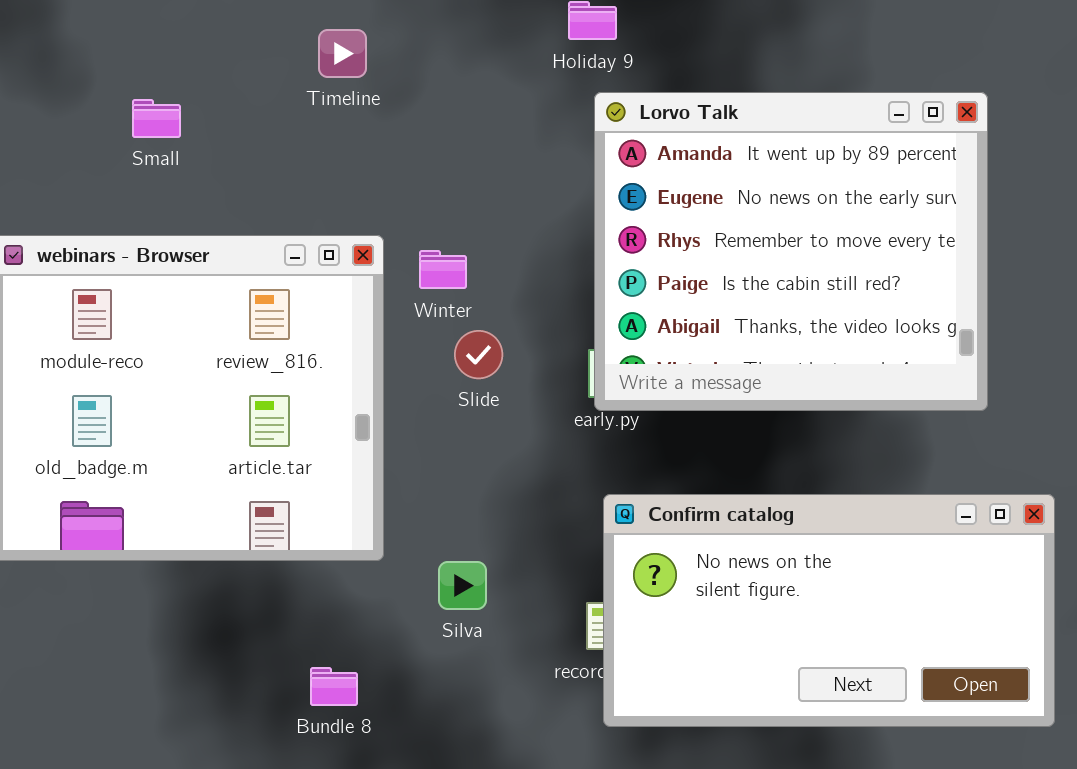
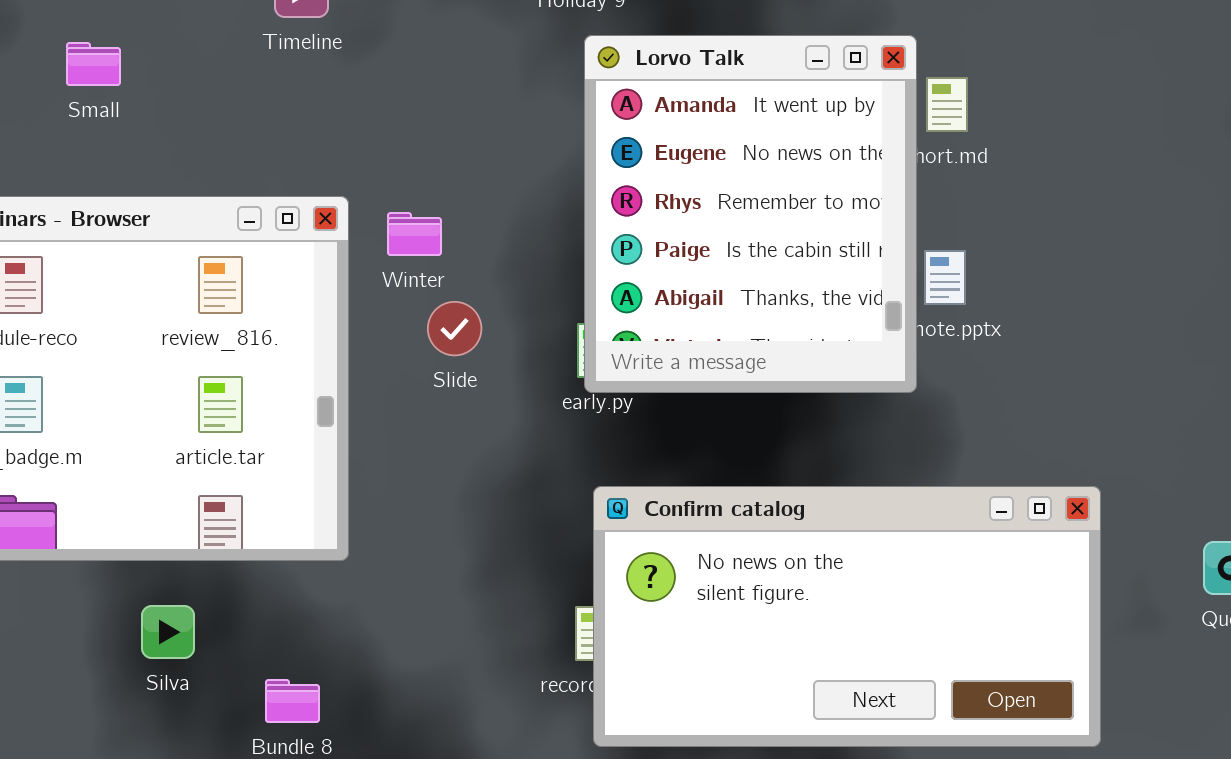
Lorvo Talk: [594,92,988,411] -> [584,35,917,393], resized
Silva: [438,561,487,610] -> [141,605,195,659], moved

